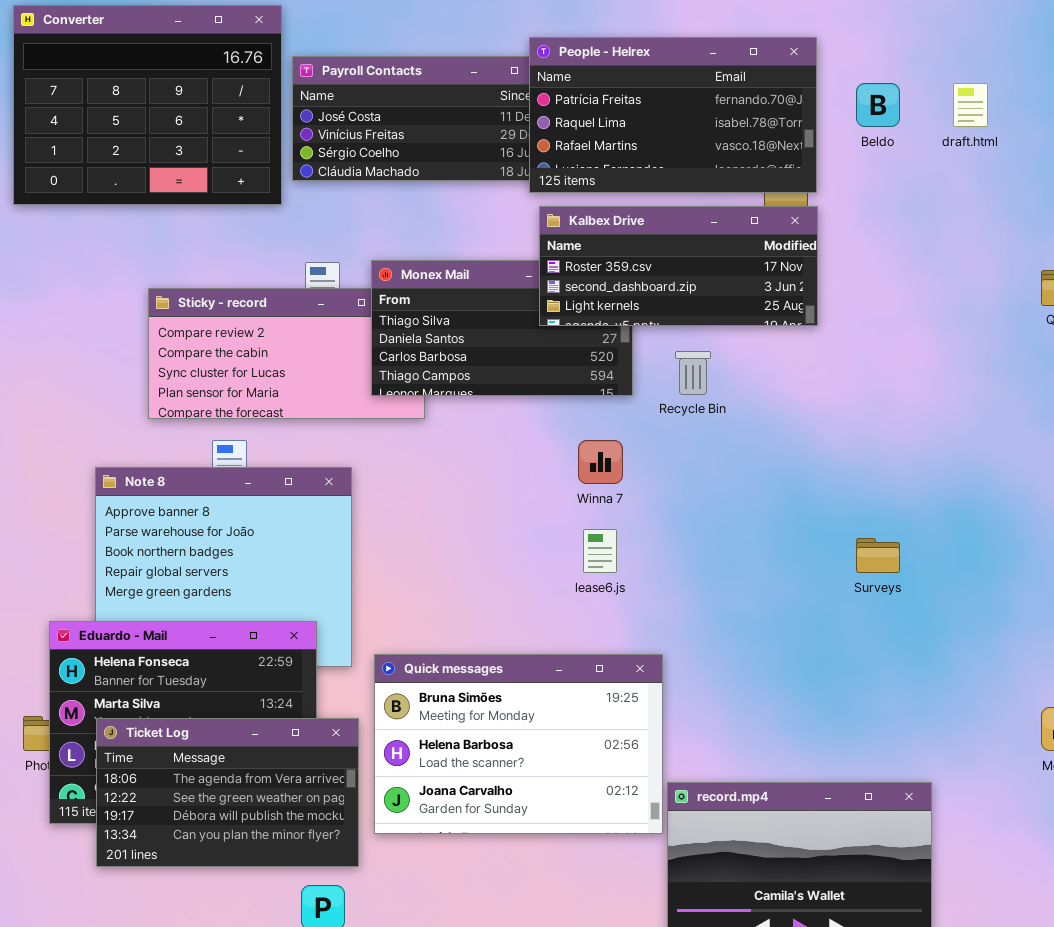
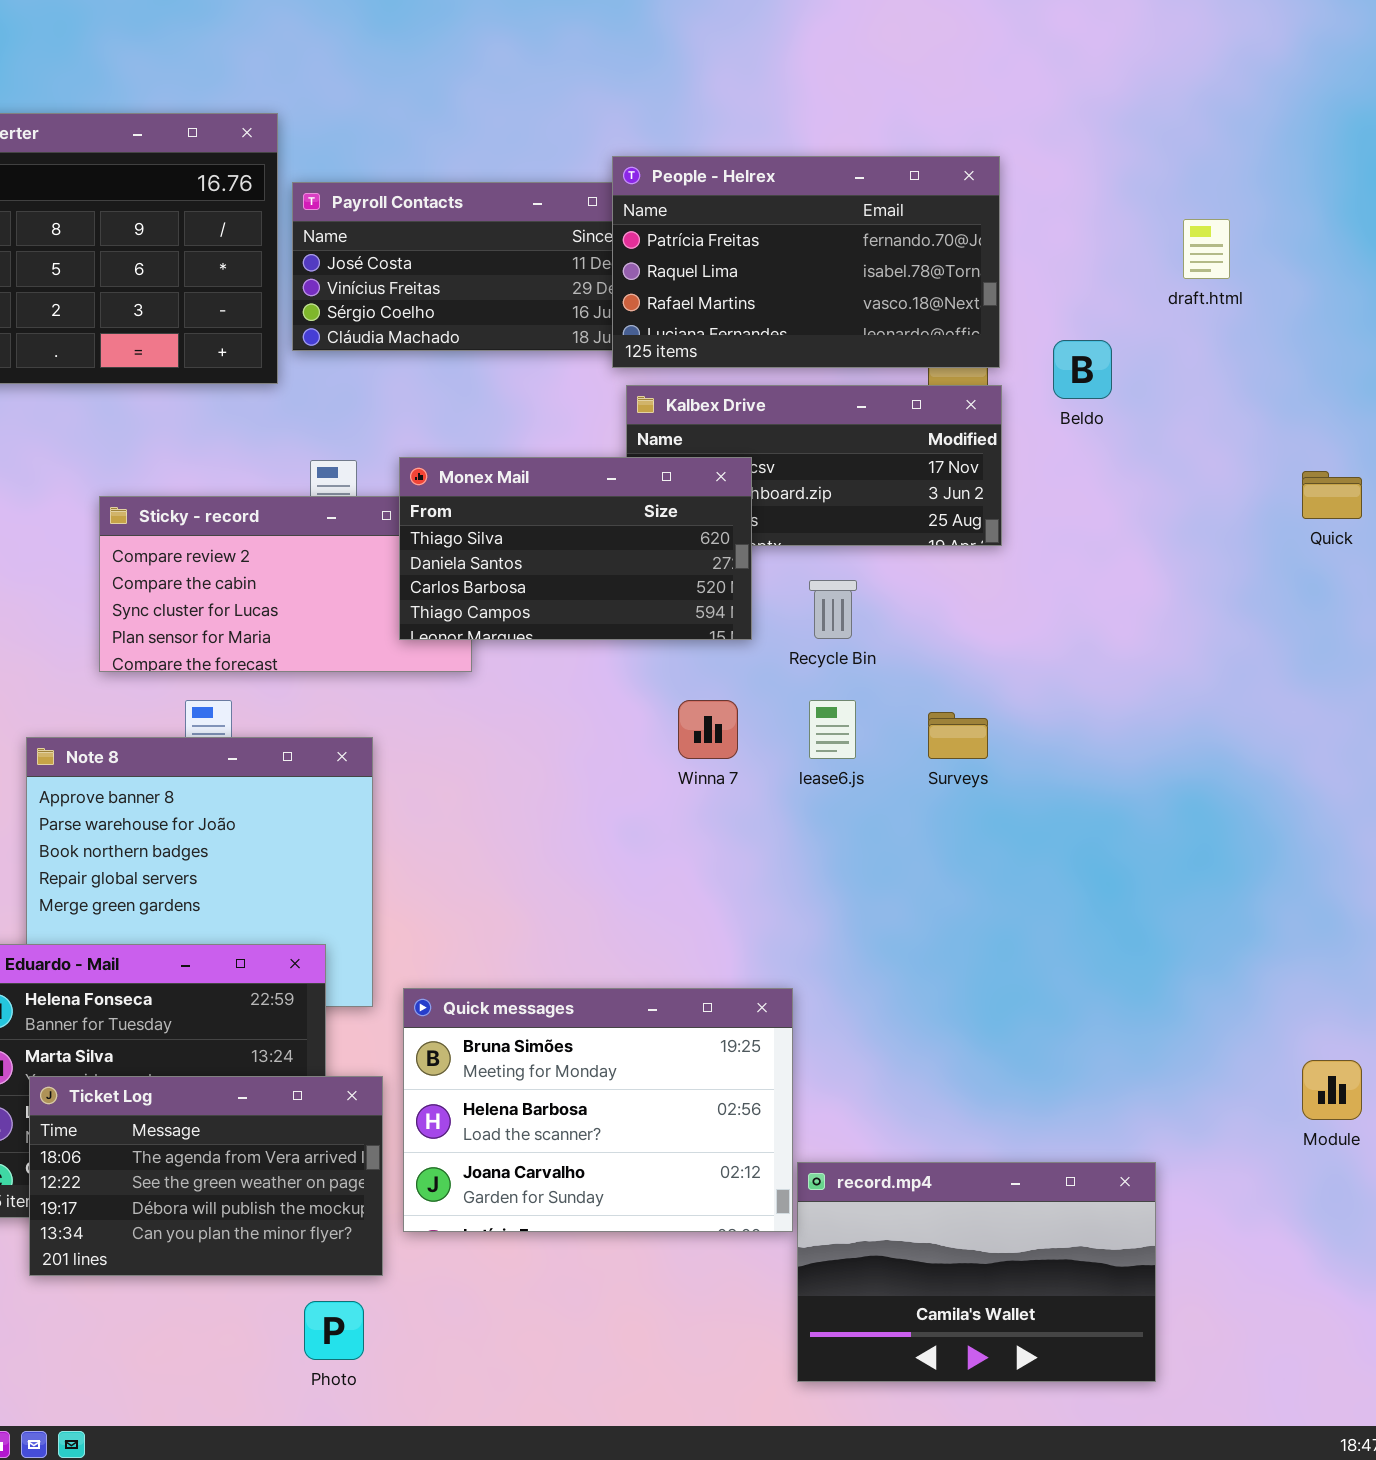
Beldo: [856,83,900,127] -> [1053,340,1112,399], moved
Monex Mail: [371,260,633,396] -> [399,457,752,640], raised
lease6.js: [583,529,617,573] -> [809,700,856,759], moved
Surveys: [856,538,900,573] -> [928,712,988,759], moved

